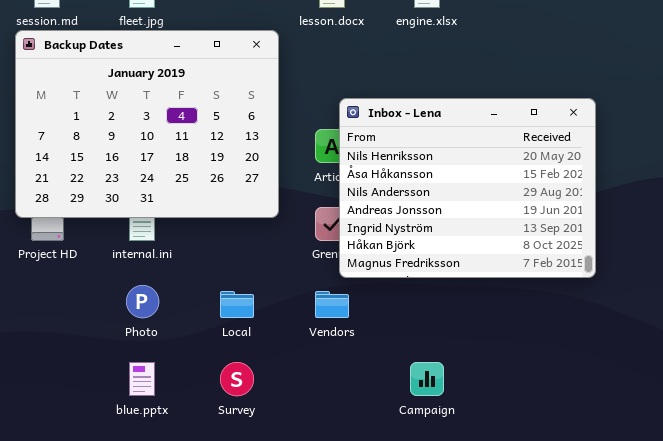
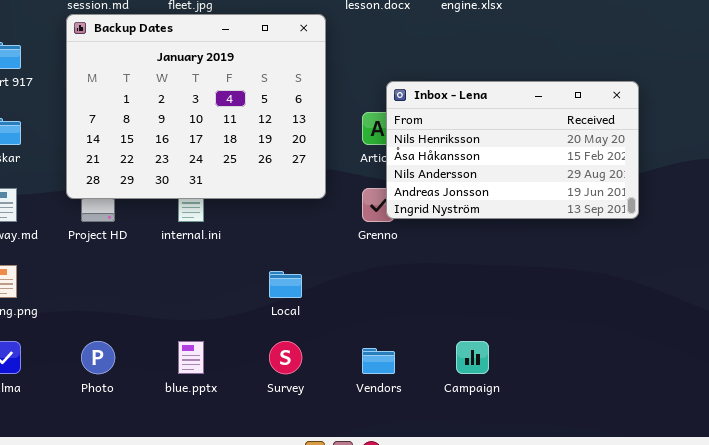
Inbox - Lena: [339,98,596,278] -> [386,81,639,219], resized
Photo: [126,285,159,318] -> [81,341,115,374], moved
Vendors: [315,291,349,318] -> [362,348,395,374], moved

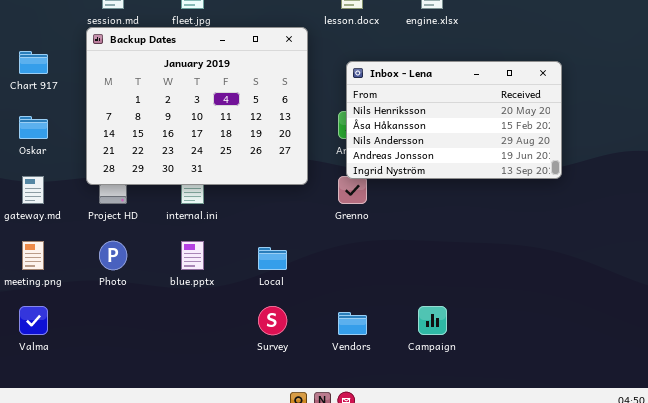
Inbox - Lena: [386,81,639,219] -> [346,61,562,179], moved
Photo: [81,341,115,374] -> [99,241,127,270], moved
blue.pptx: [178,341,204,374] -> [181,241,204,270], moved

